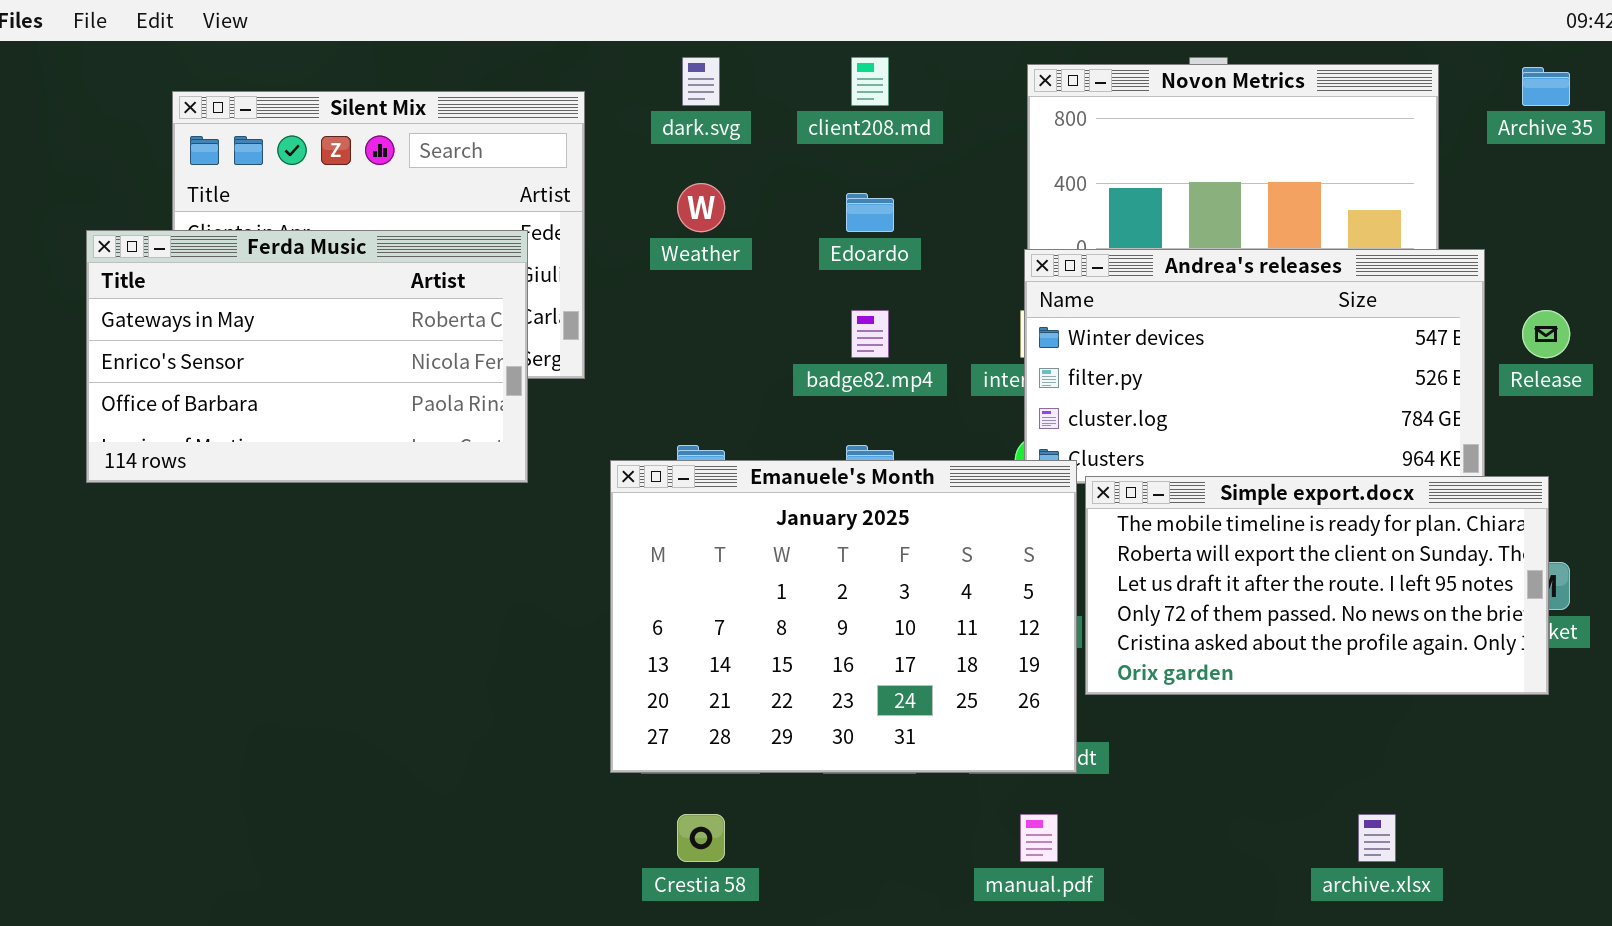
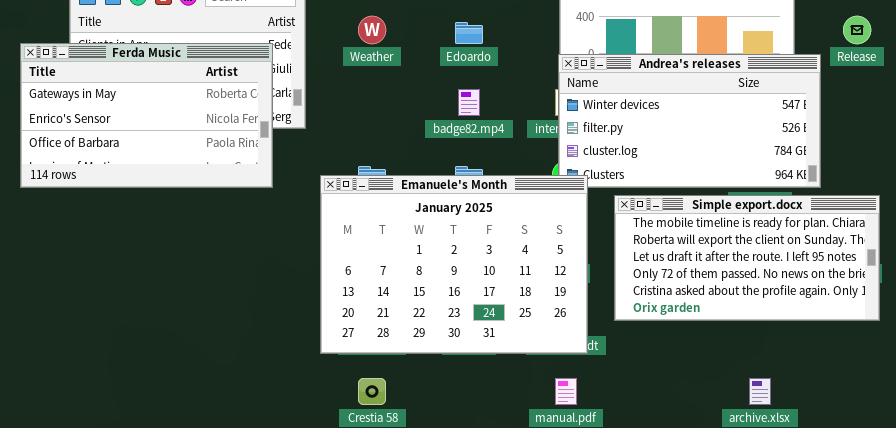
Release: [1522,310,1570,358] -> [843,16,871,44], moved
Simple export.docx: [1085,476,1549,695] -> [614,195,880,321], moved

